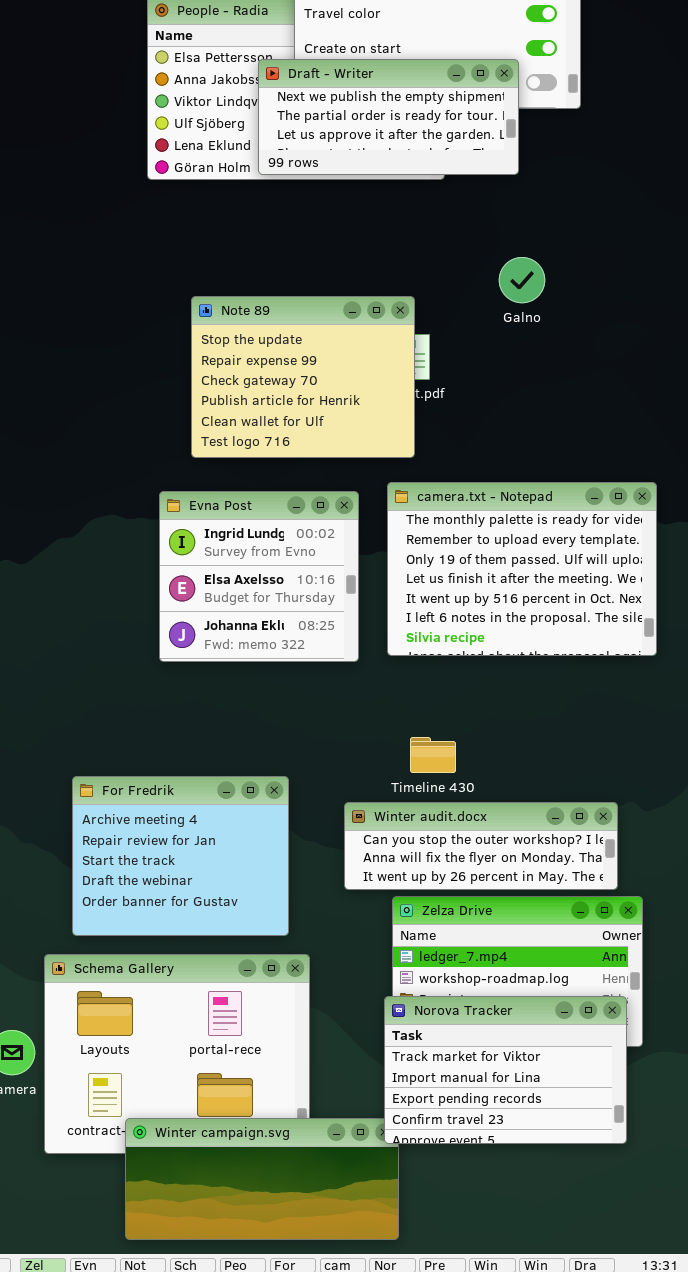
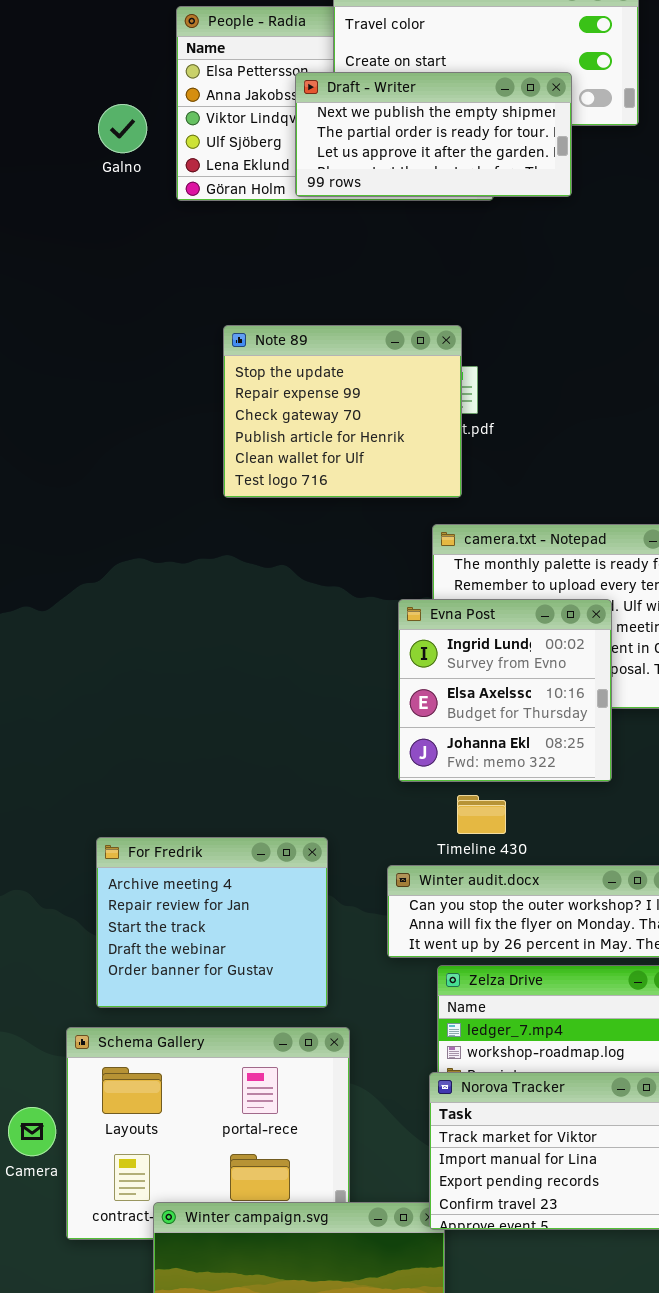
Galno: [499,257,545,303] -> [98,104,147,153], moved
Evna Post: [159,491,359,662] -> [398,599,612,782], moved

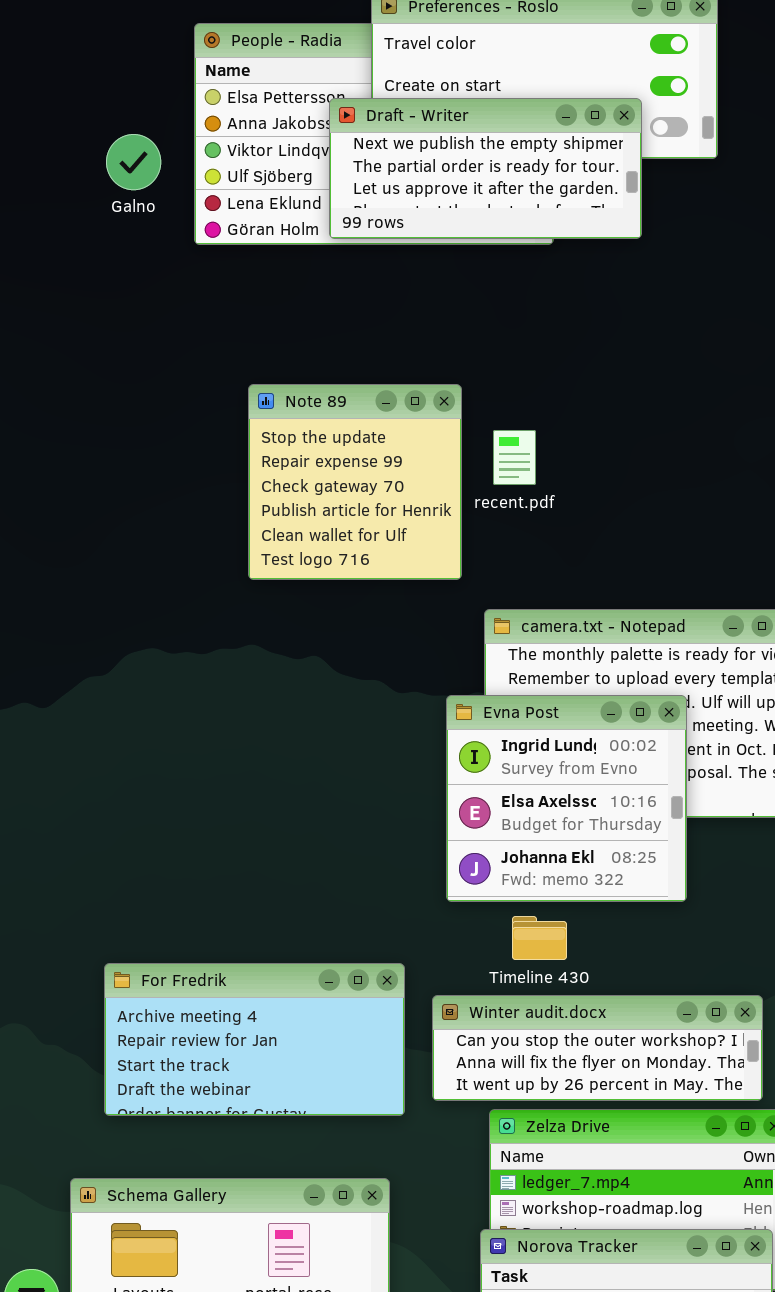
Note 89: [223,325,462,498] -> [248,384,462,580], resized
For Fredrik: [96,837,328,1008] -> [104,963,405,1116], resized

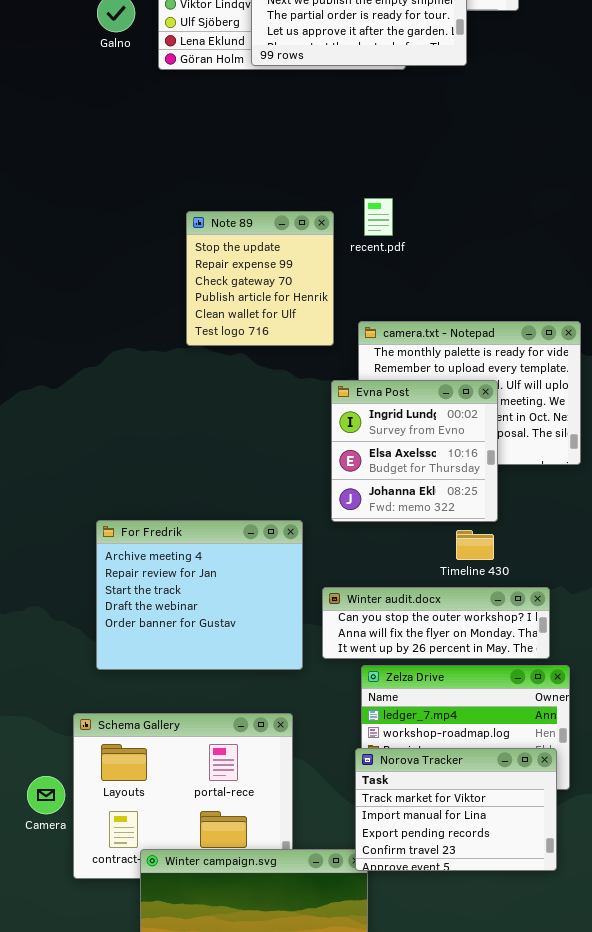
Note 89: [248,384,462,580] -> [186,211,334,346], moved
Timeline 430: [512,916,567,960] -> [456,530,494,560], moved
For Fredrik: [104,963,405,1116] -> [96,520,303,670], resized

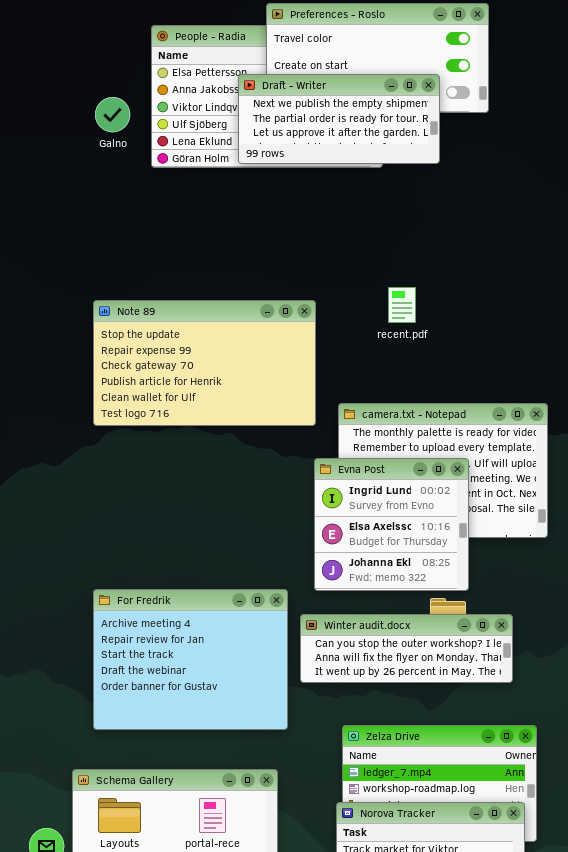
recent.pdf: [364,198,393,236] -> [388,287,416,323], moved
Note 89: [186,211,334,346] -> [93,300,316,426], resized
Winter audit.docx: [322,587,550,659] -> [300,614,513,683], moved

